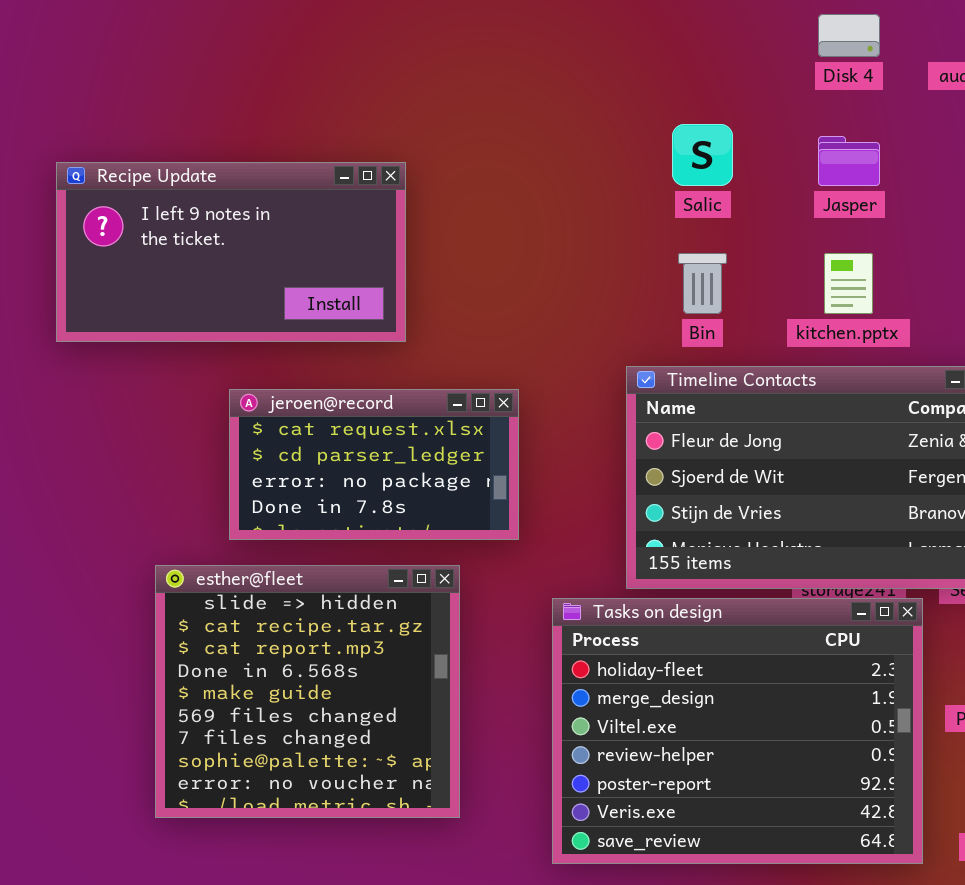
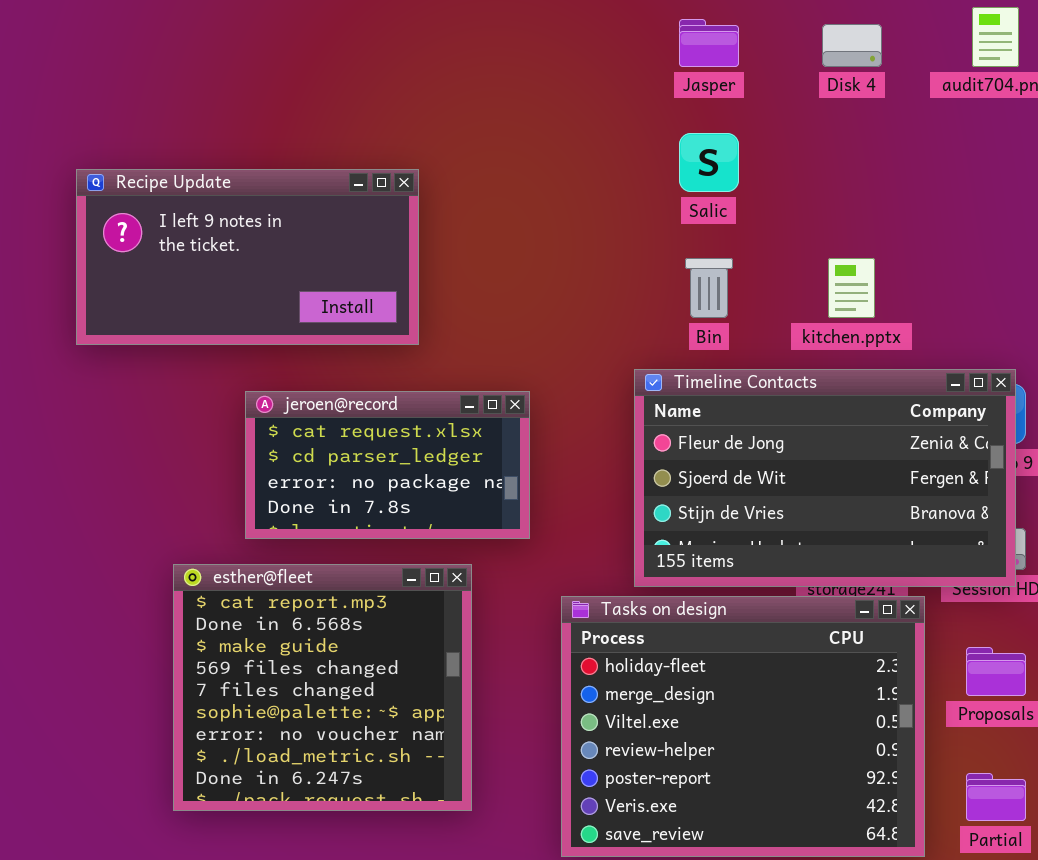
Jasper: [818,136,880,186] -> [679,19,739,67], moved
esther@fleet: [155,565,460,818] -> [173,564,472,811], scrolled down 2 rows

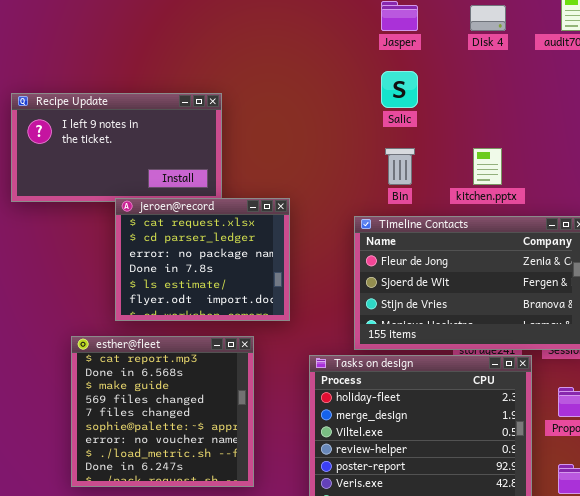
jeroen@record: [245,391,530,539] -> [115,198,290,321], resized

